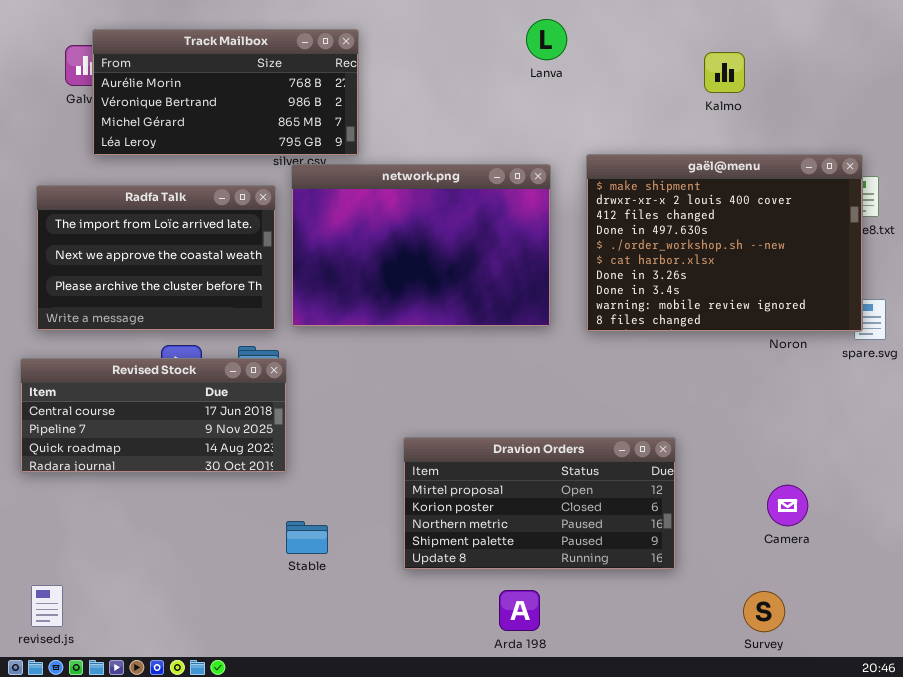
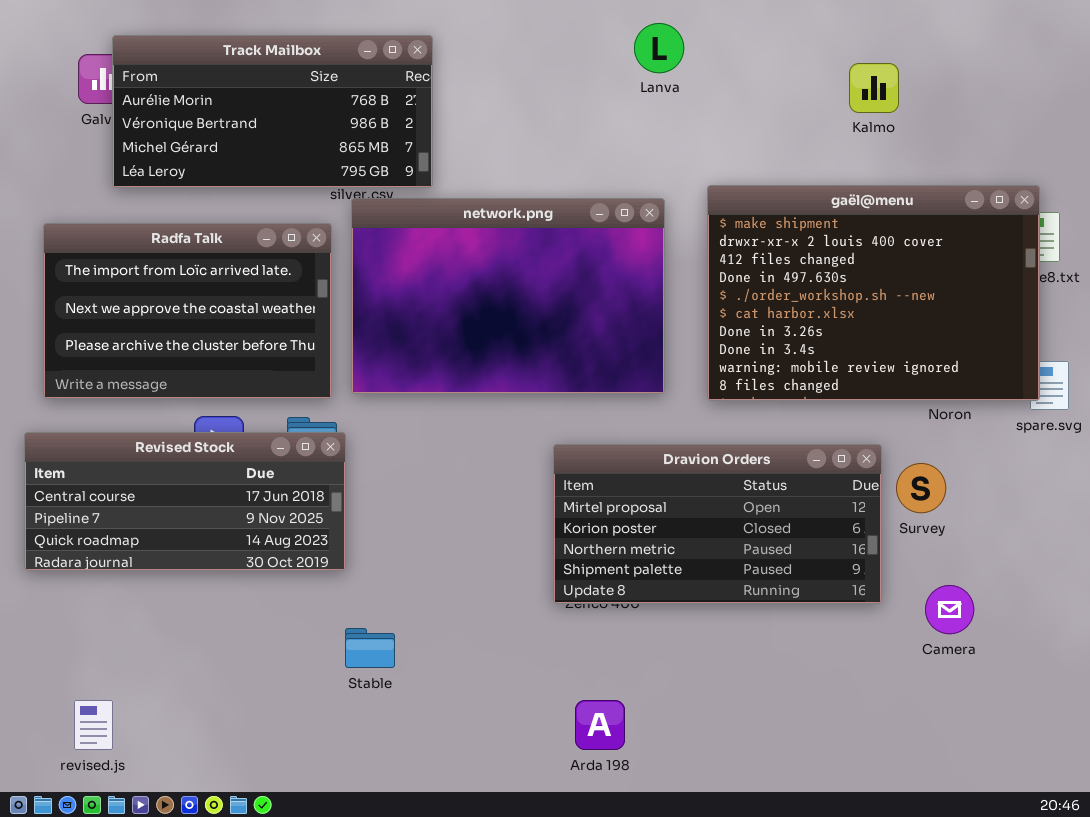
Dravion Orders: [403,437,676,570] -> [553,444,882,604], moved
revised.js: [31,585,63,627] -> [74,700,113,750], moved
Arda 198: [499,590,540,631] -> [575,700,625,750], moved
Survey: [743,591,785,632] -> [896,463,946,513], moved

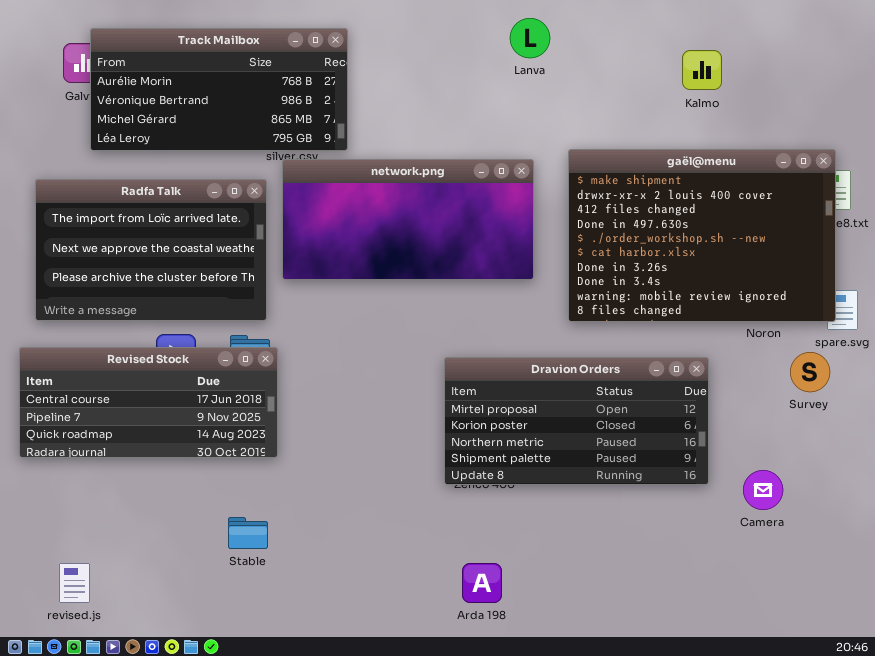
network.png: [351,198,665,394] -> [282,159,534,280], resized
Survey: [896,463,946,513] -> [790,352,830,392], moved
Stable: [345,628,395,668] -> [228,517,268,549], moved

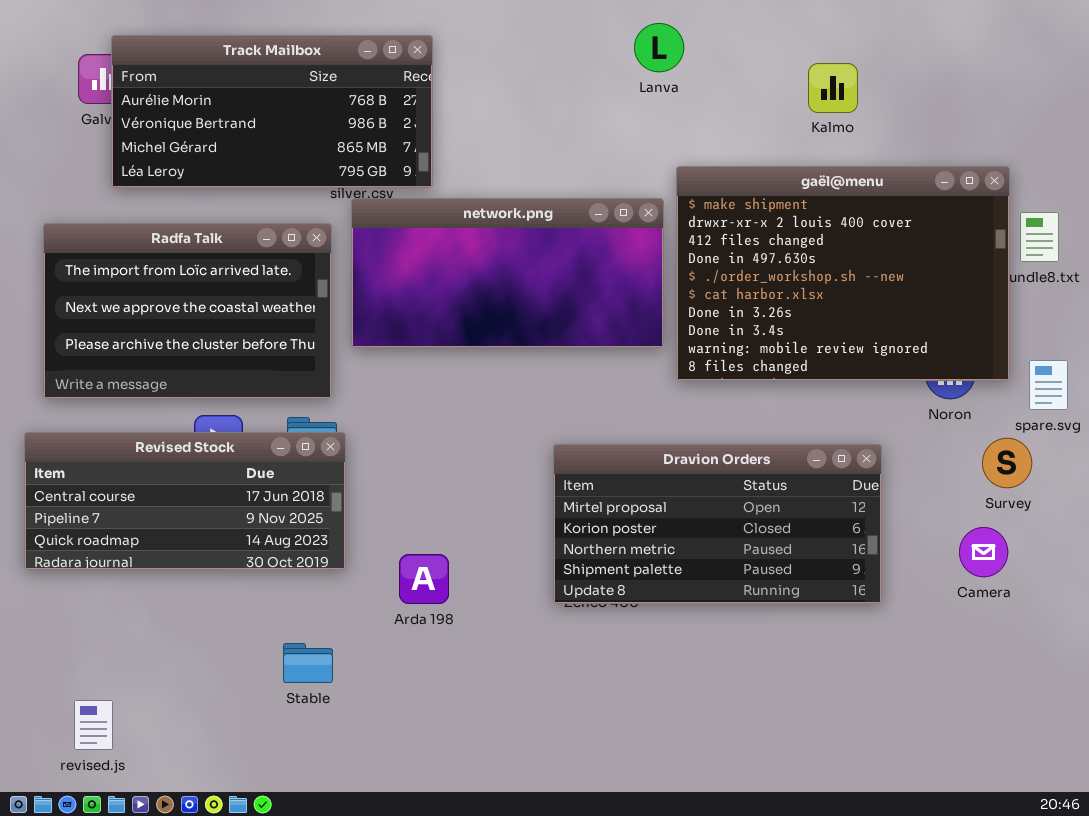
Kalmo: [682,50,722,90] -> [808,63,858,113], moved
gaël@menu: [568,149,836,322] -> [676,166,1010,381], moved
Camera: [743,470,783,510] -> [959,527,1008,577], moved
Arda 198: [462,563,502,603] -> [399,554,449,604], moved

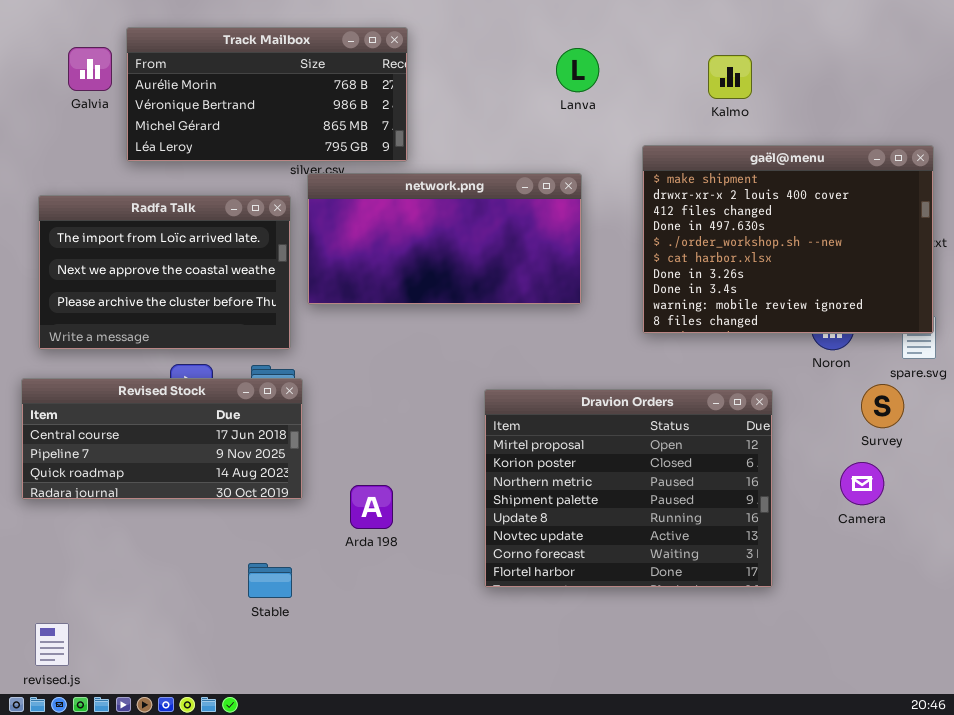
Lanva: [634,23,684,72] -> [556,48,599,92], moved
Track Mailbox: [111,35,433,188] -> [126,27,408,162], moved
gaël@menu: [676,166,1010,381] -> [642,145,934,334], moved
Dravion Orders: [553,444,882,604] -> [484,389,773,588], resized
revised.js: [74,700,113,750] -> [35,623,69,666], moved

